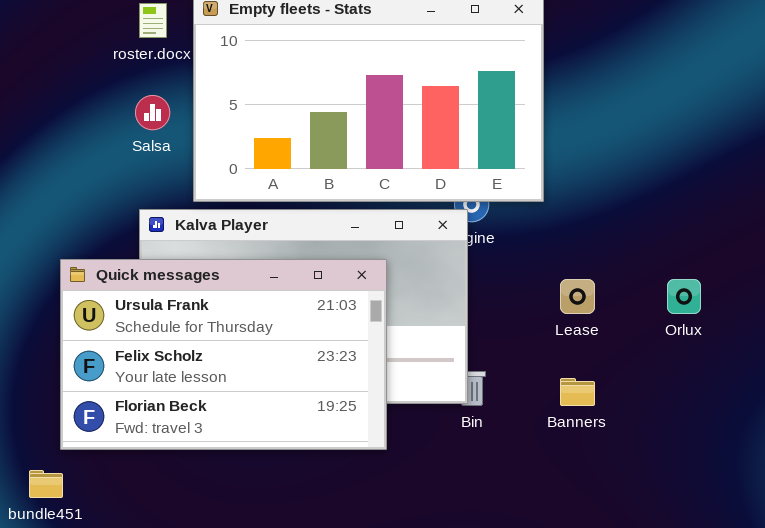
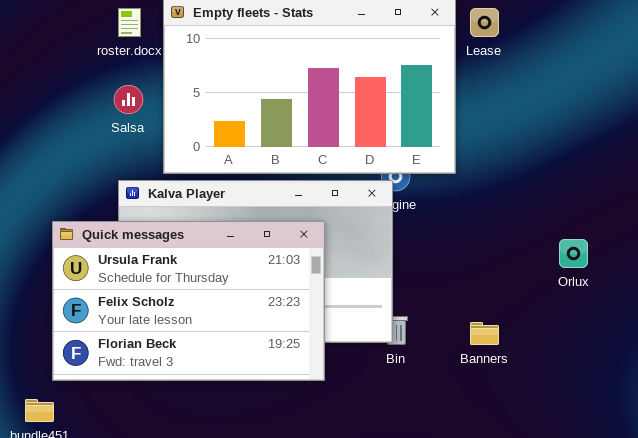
Lease: [560,279,595,314] -> [470,8,499,37], moved

